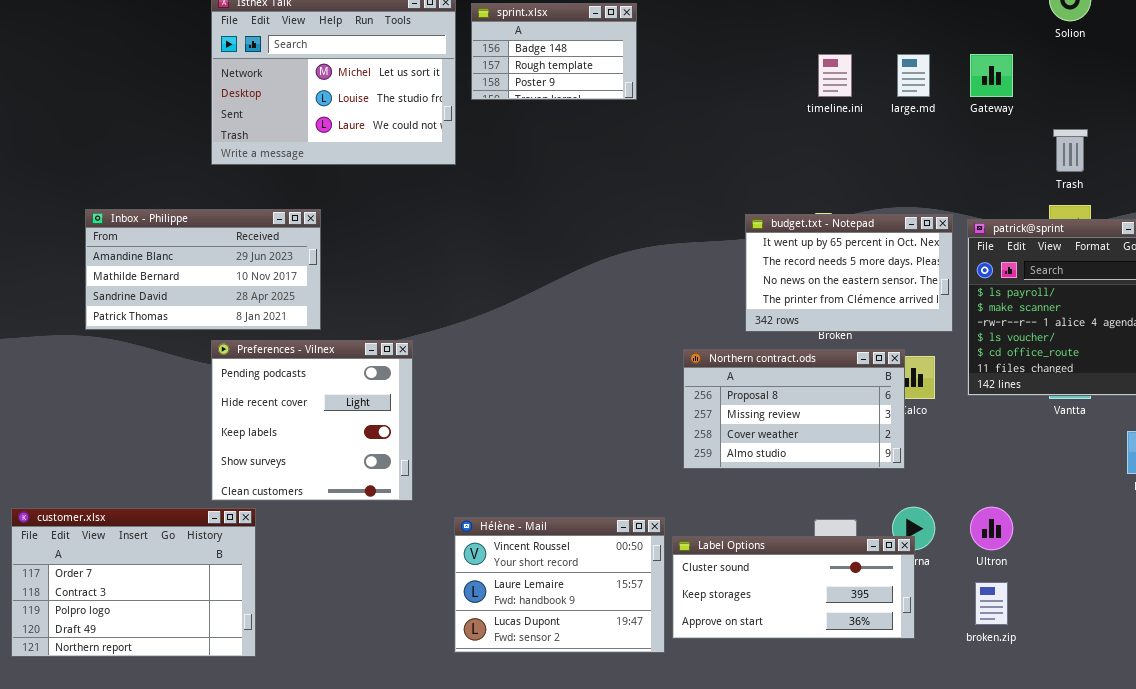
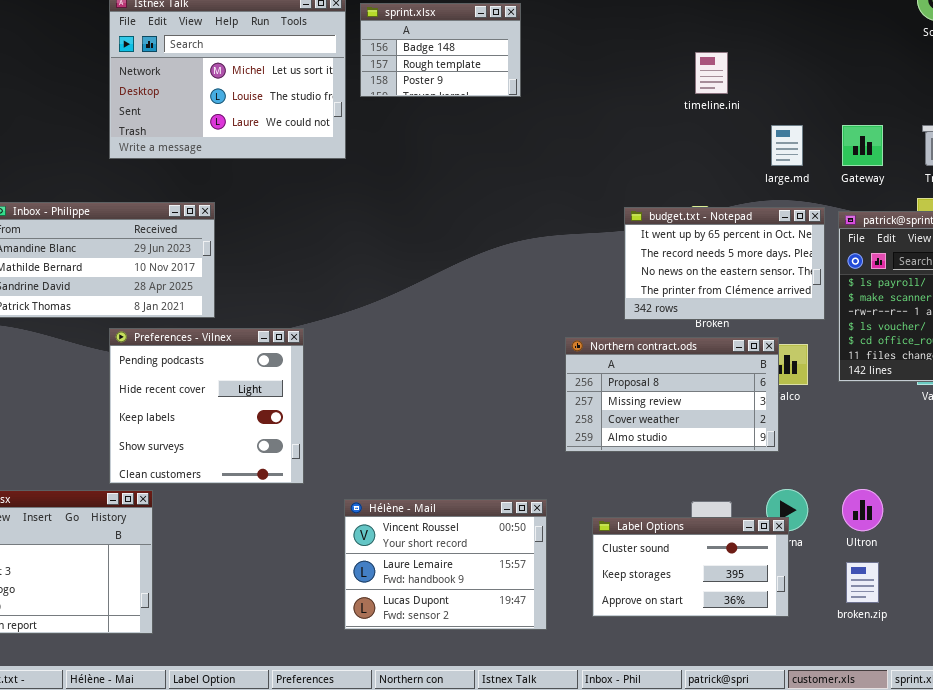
large.md: [897,54,930,97] -> [771,125,803,166], moved
Gateway: [970,54,1013,97] -> [842,125,883,166], moved
Label Options: [672,536,915,639] -> [592,517,789,617], resized

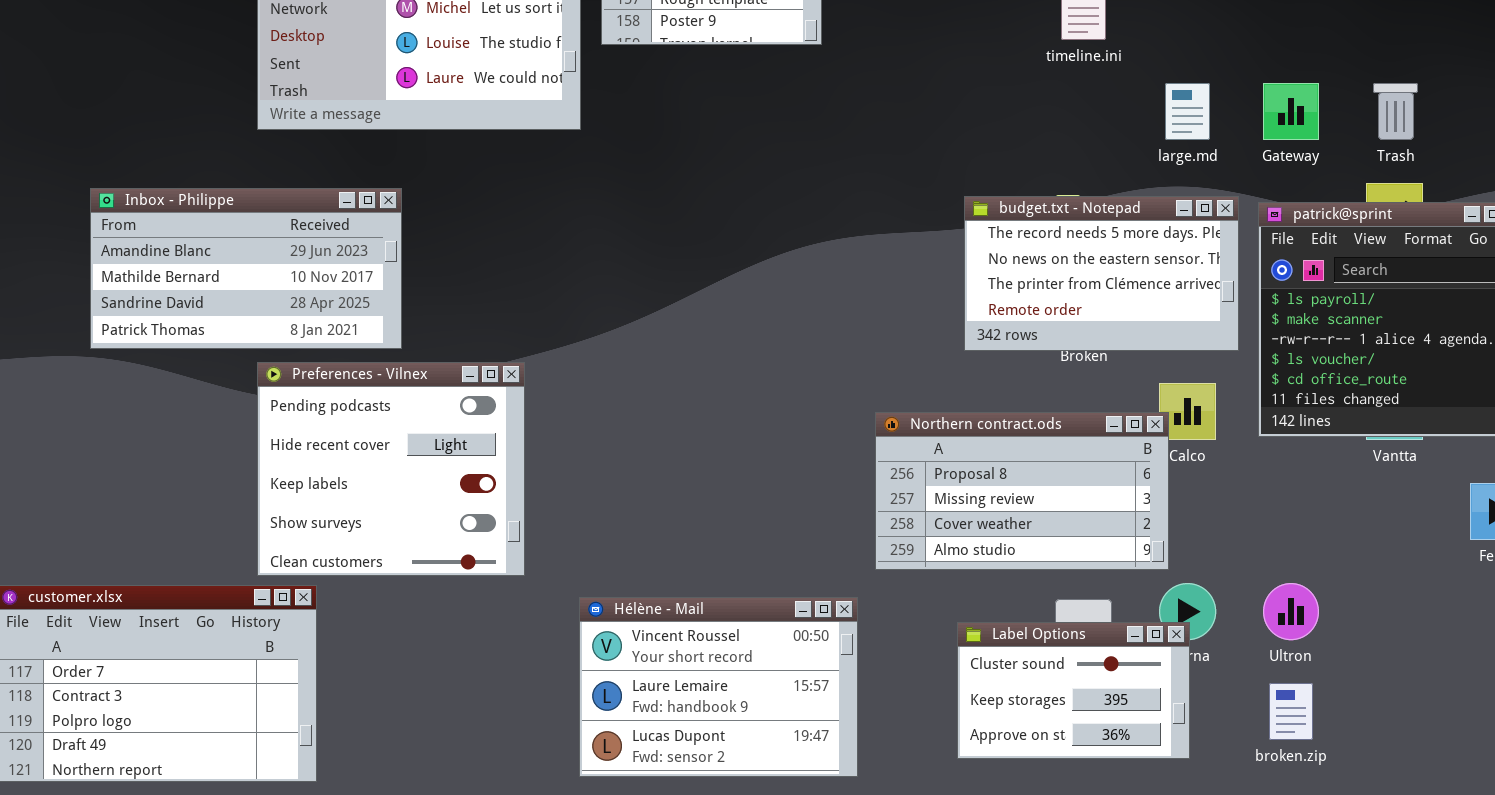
budget.txt - Notepad: [624,207,825,320] -> [964,196,1239,351], scrolled down 1 row
Northern contract.ods: [565,337,779,452] -> [875,412,1169,570], moved
Label Options: [592,517,789,617] -> [957,622,1190,759], resized

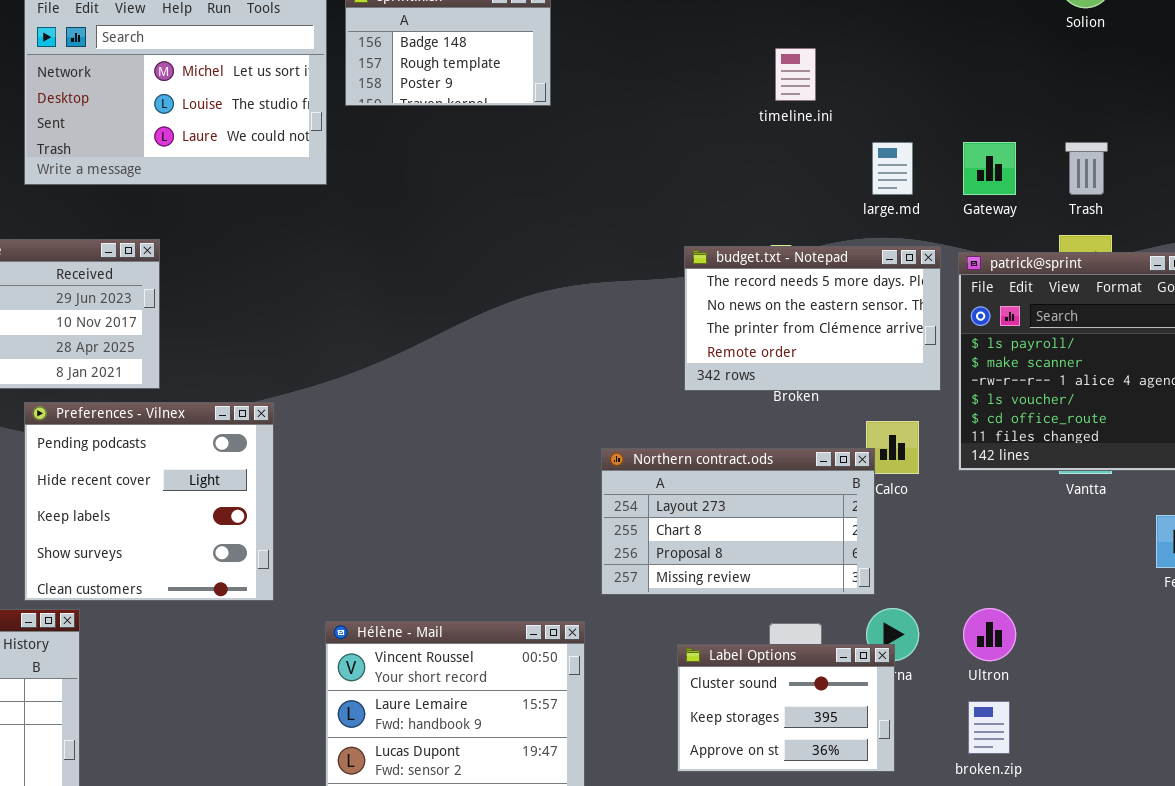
Northern contract.ods: [875,412,1169,570] -> [601,448,875,595], scrolled up 2 rows

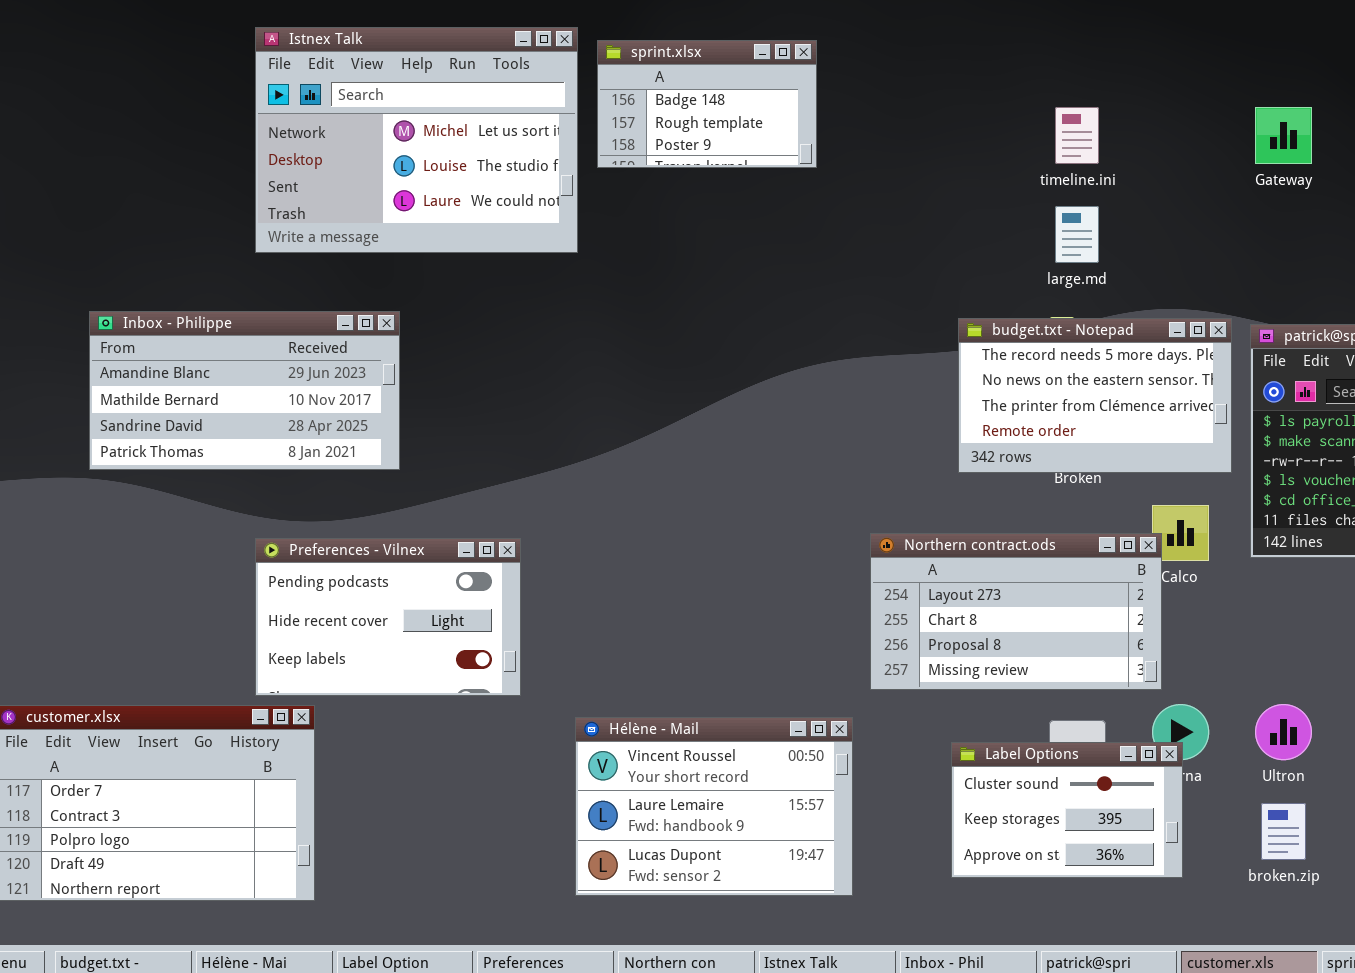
large.md: [872,142,913,195] -> [1055,206,1099,263], moved
Gateway: [963,142,1016,195] -> [1255,107,1312,164], moved
Preferences - Vilnex: [24,402,274,601] -> [255,538,521,696], resized

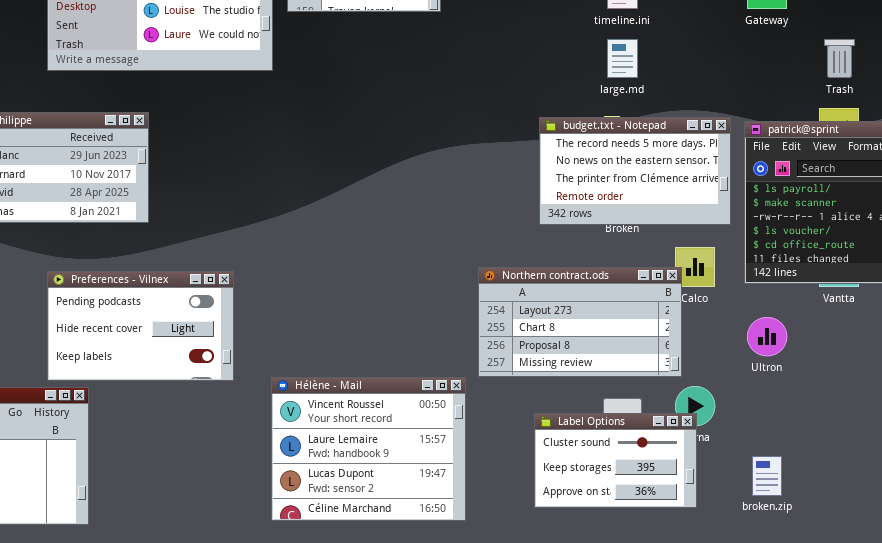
Ultron: [1255,704,1312,760] -> [747,317,787,356], moved
Hélène - Mail: [575,717,853,896] -> [271,377,466,521], resized

